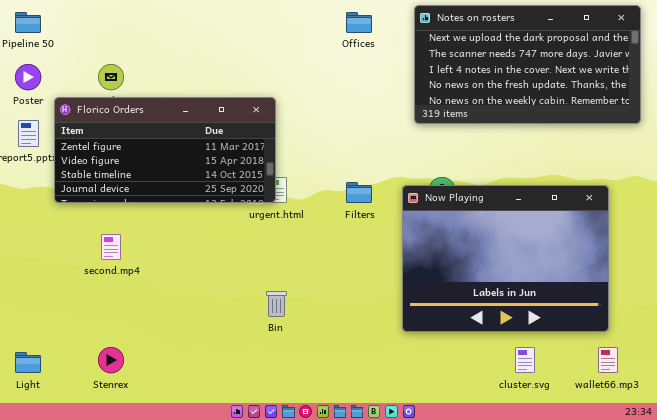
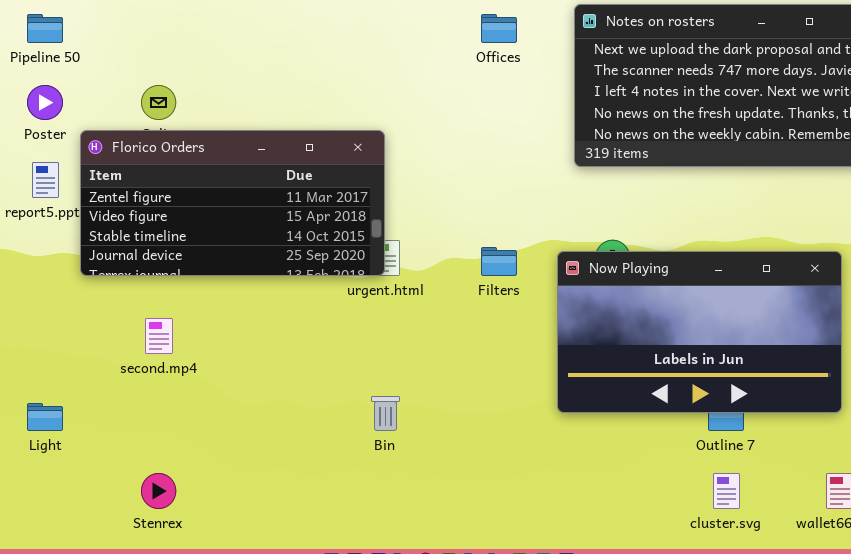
Now Playing: [402,185,609,332] -> [557,251,842,413], resized
Light: [15,352,41,373] -> [27,403,63,431], moved

